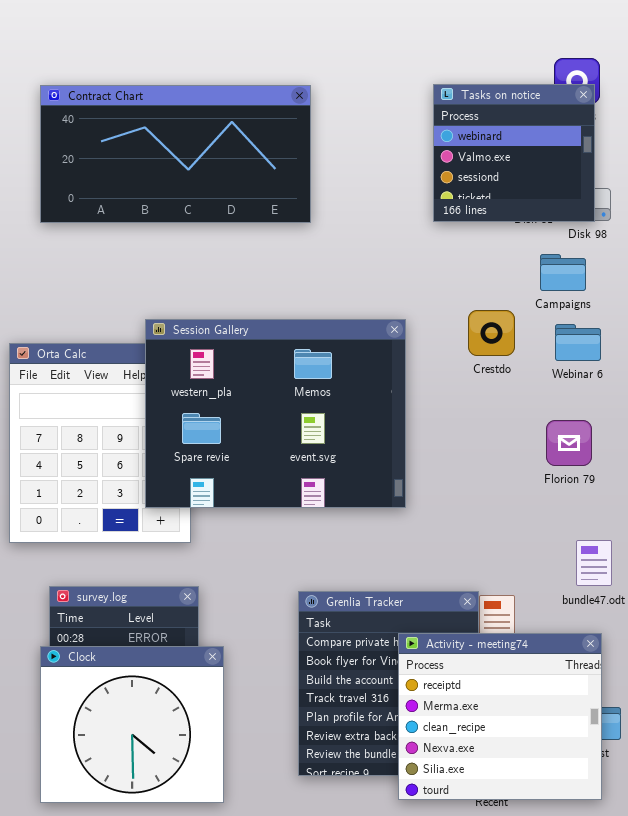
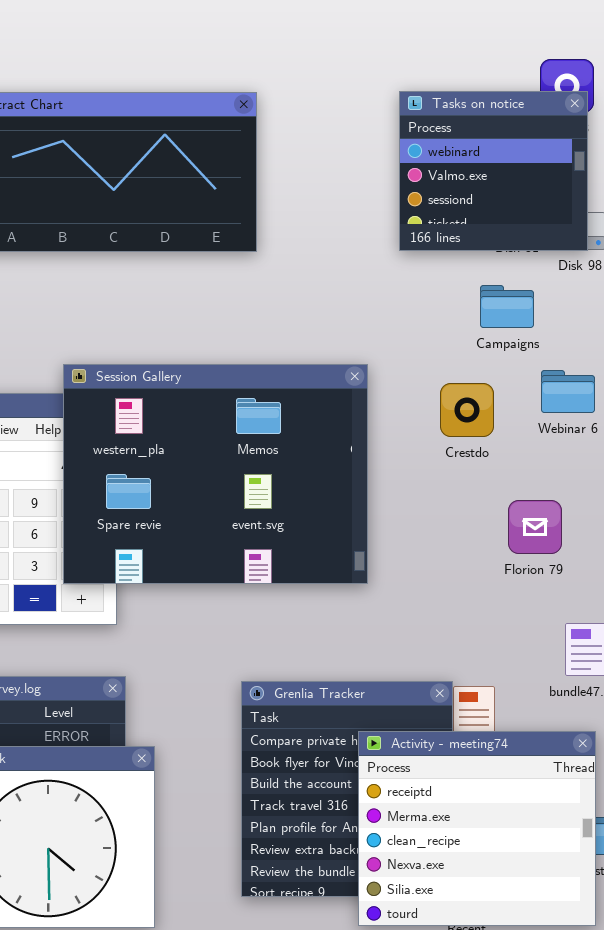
Campaigns: [540,254,586,291] -> [480,285,534,328], moved
Crestdo: [468,310,515,356] -> [440,383,494,437], moved
Florion 79: [546,420,592,466] -> [508,500,562,554], moved

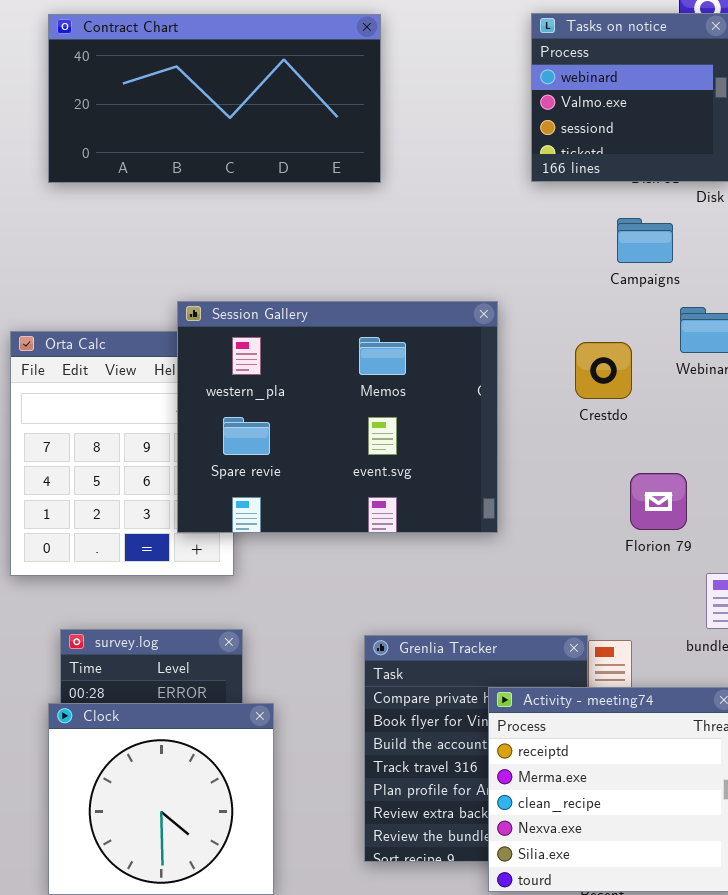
Crestdo: [440,383,494,437] -> [575,342,632,399], moved
Florion 79: [508,500,562,554] -> [630,473,687,530], moved

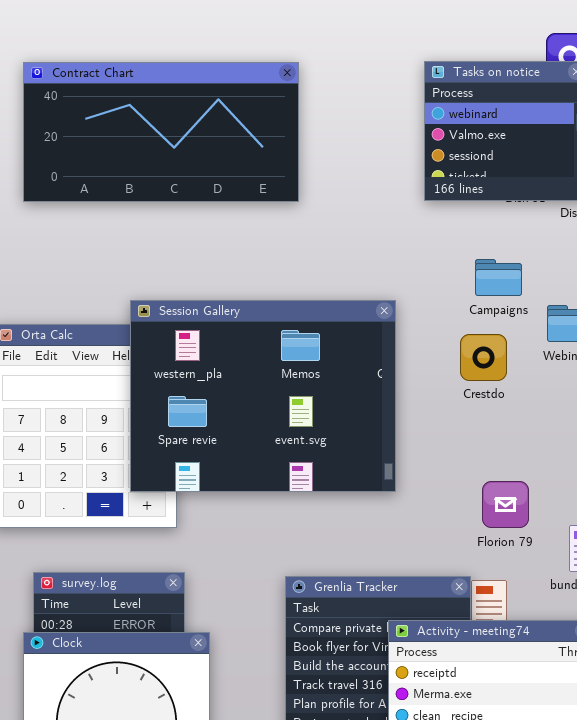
Campaigns: [617,218,673,263] -> [475,259,522,296], moved
Florion 79: [630,473,687,530] -> [482,481,529,528], moved

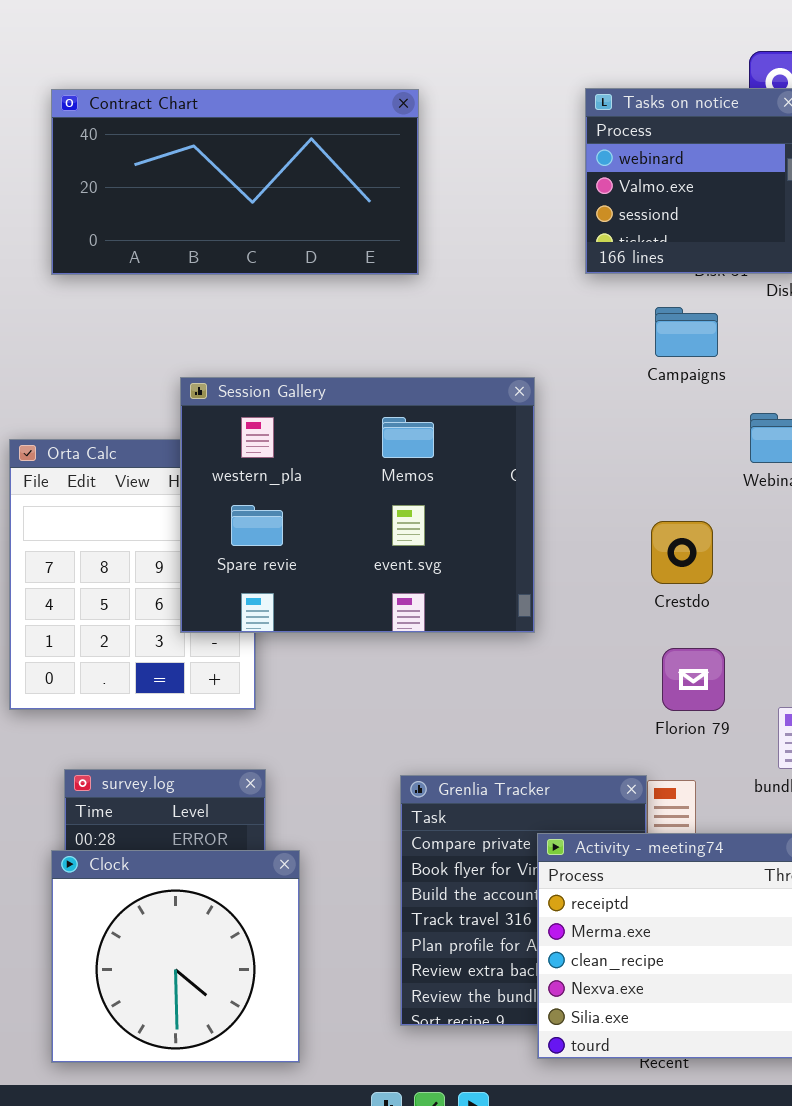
Campaigns: [475,259,522,296] -> [655,307,718,357], moved
Session Gallery: [130,300,396,492] -> [180,377,535,633], moved
Crestdo: [460,334,507,381] -> [651,521,713,584], moved

